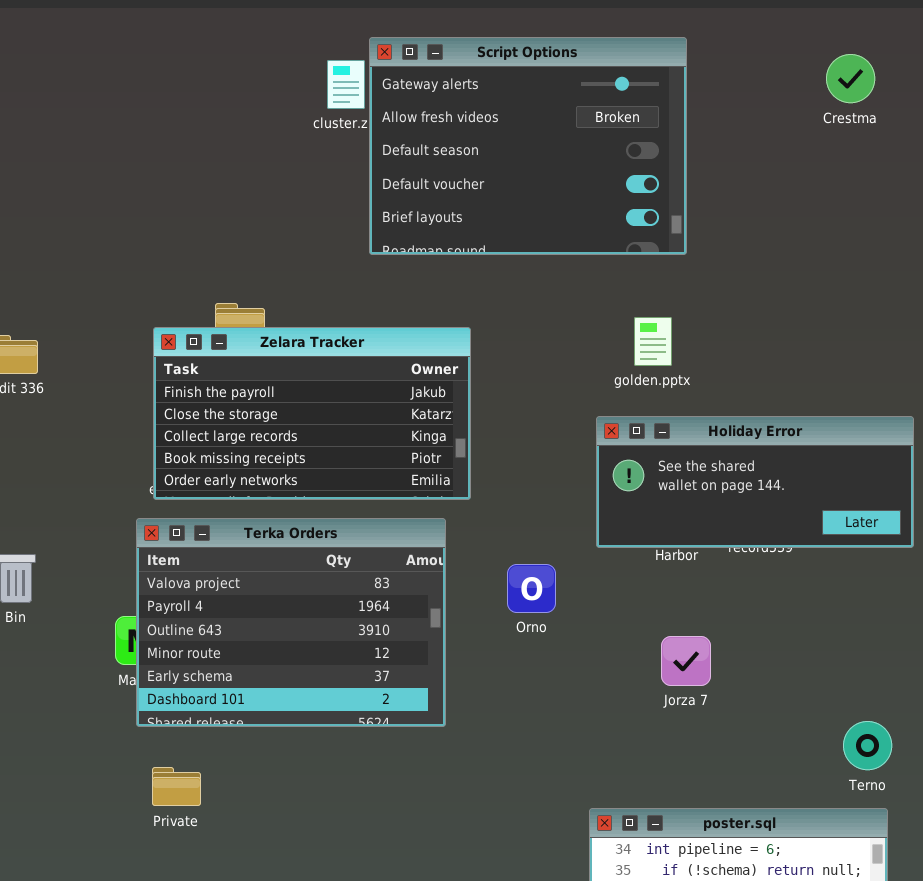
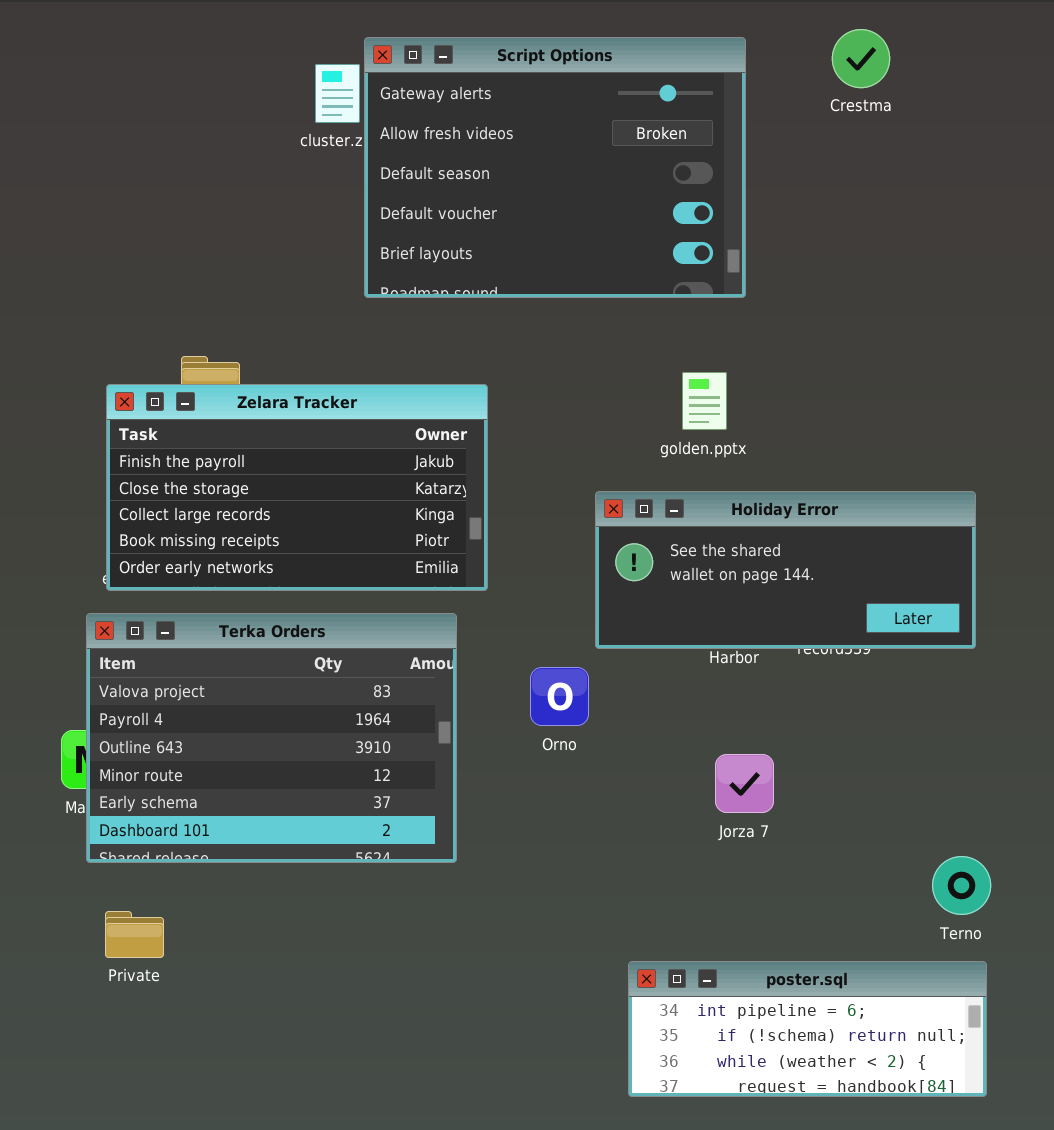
Crestma: [826,54,875,103] -> [832,29,890,88], moved
Holiday Error: [596,416,914,548] -> [595,491,976,649], moved

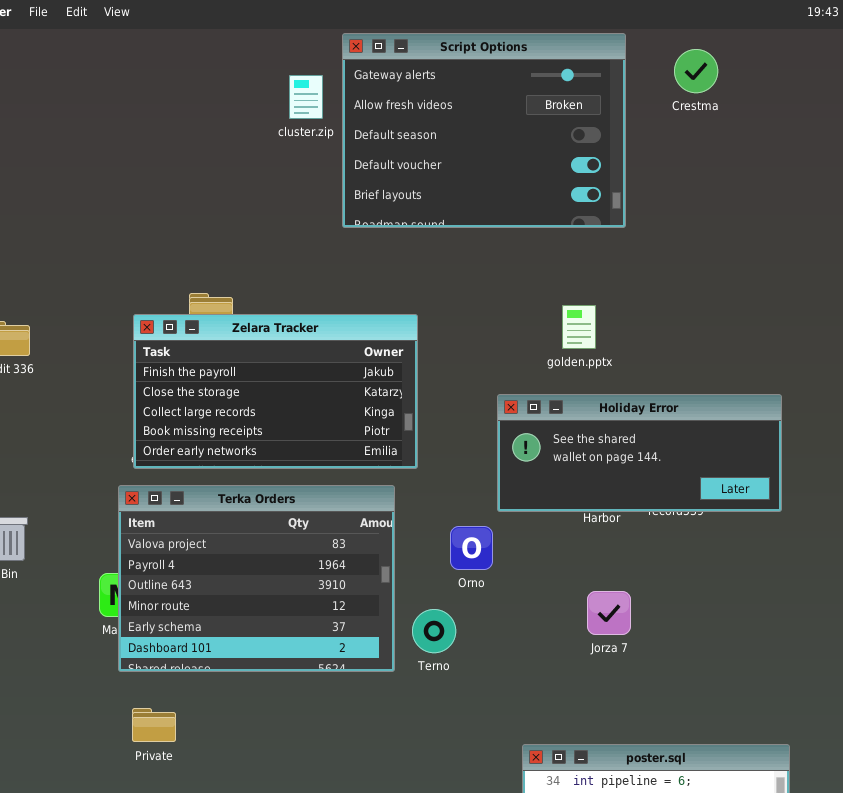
Script Options: [364,37,746,298] -> [342,33,626,228], moved
Terno: [932,856,991,915] -> [412,609,456,653], moved

